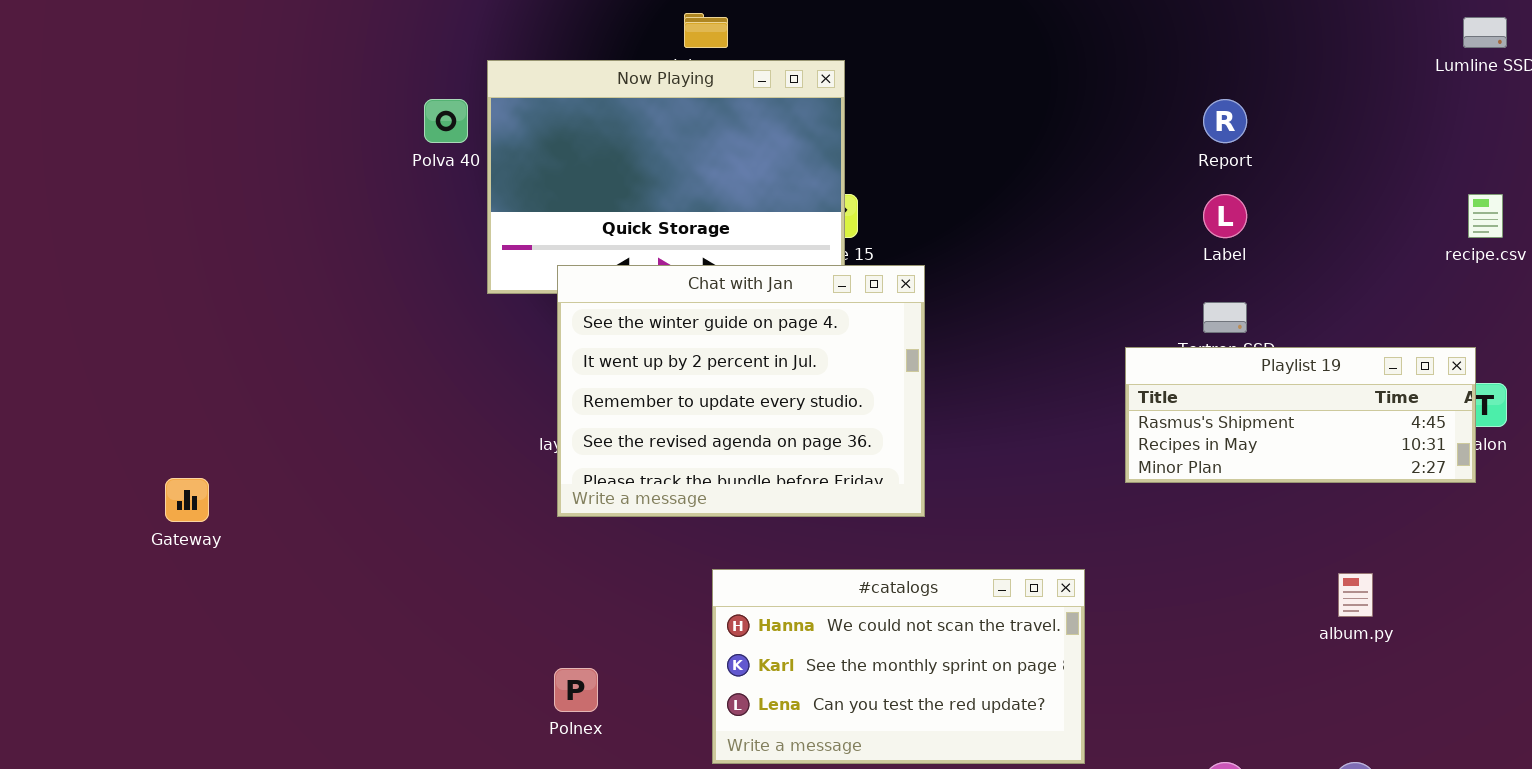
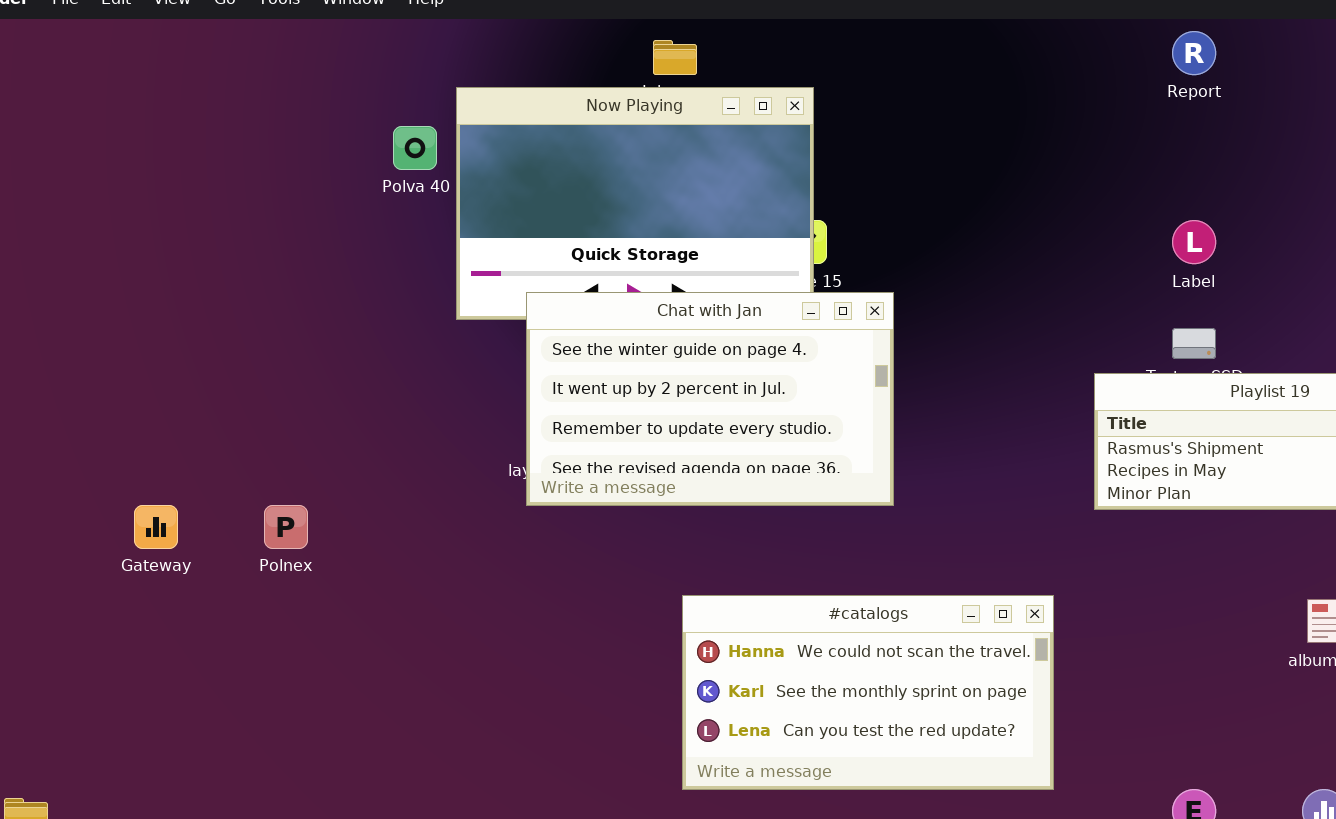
Report: [1203,99,1247,143] -> [1172,31,1216,75], moved
Chat with Jan: [557,265,925,517] -> [526,292,894,506], resized
Polnex: [554,668,598,712] -> [264,505,308,549], moved

